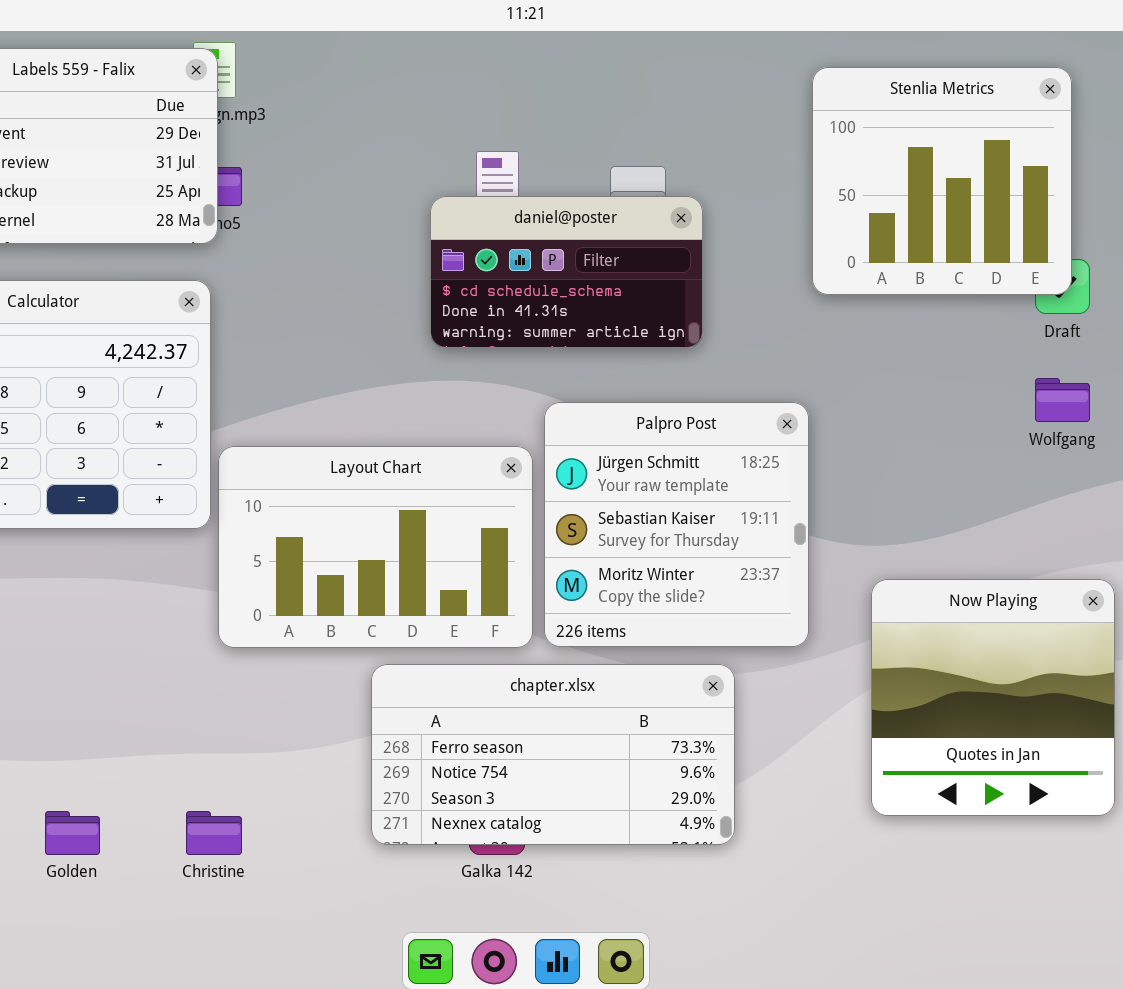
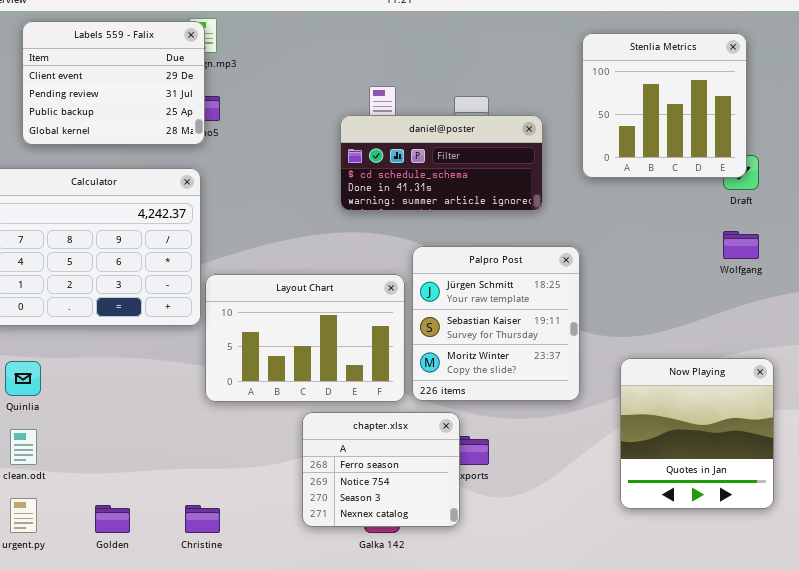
daniel@poster: [430,196,703,348] -> [340,115,543,211], resized
chapter.xlsx: [371,664,735,845] -> [302,412,460,527], resized

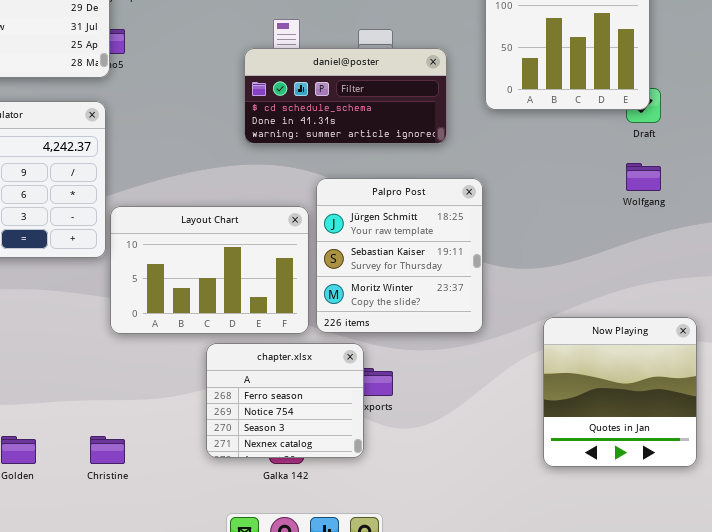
Now Playing: [620,358,774,509] -> [543,317,697,467], moved

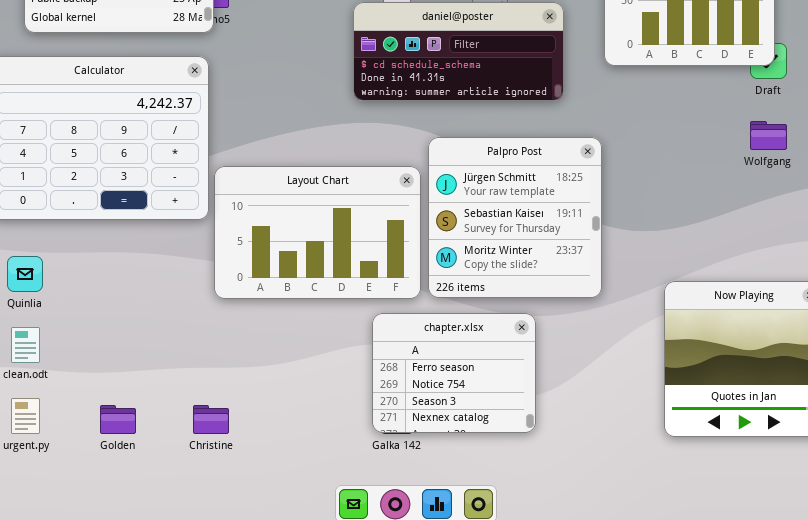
chapter.xlsx: [206,343,364,458] -> [372,313,536,433], moved

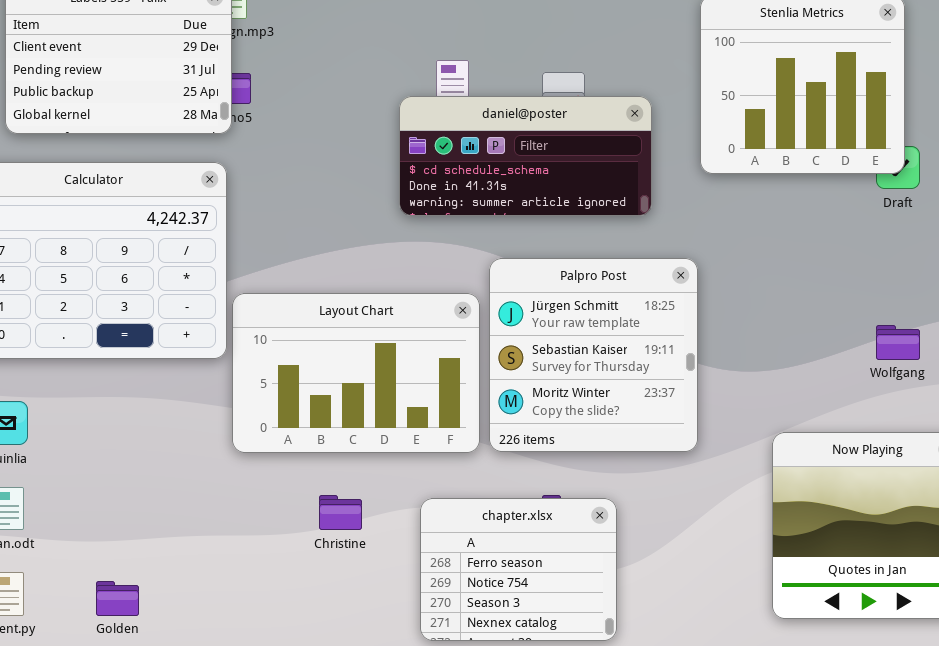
Wolfgang: [750,121,787,150] -> [876,325,920,360], moved
chapter.xlsx: [372,313,536,433] -> [420,498,617,641], moved
Christine: [193,405,229,434] -> [319,495,362,530], moved

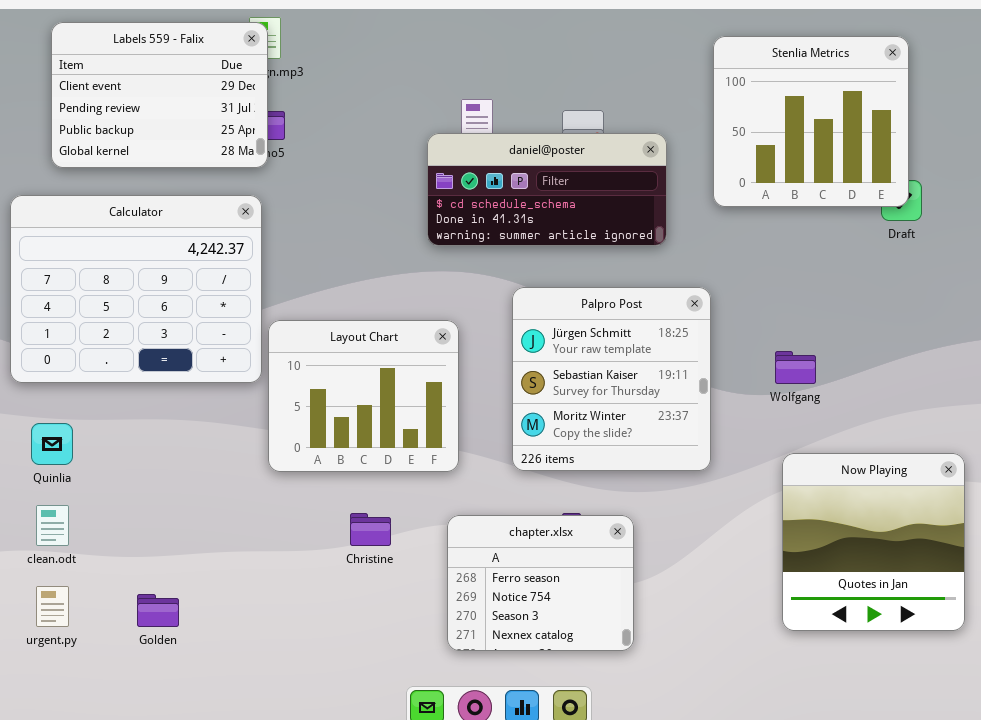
Layout Chart: [232,293,480,453] -> [268,320,459,472], resized
Wolfgang: [876,325,920,360] -> [775,351,816,384], moved

